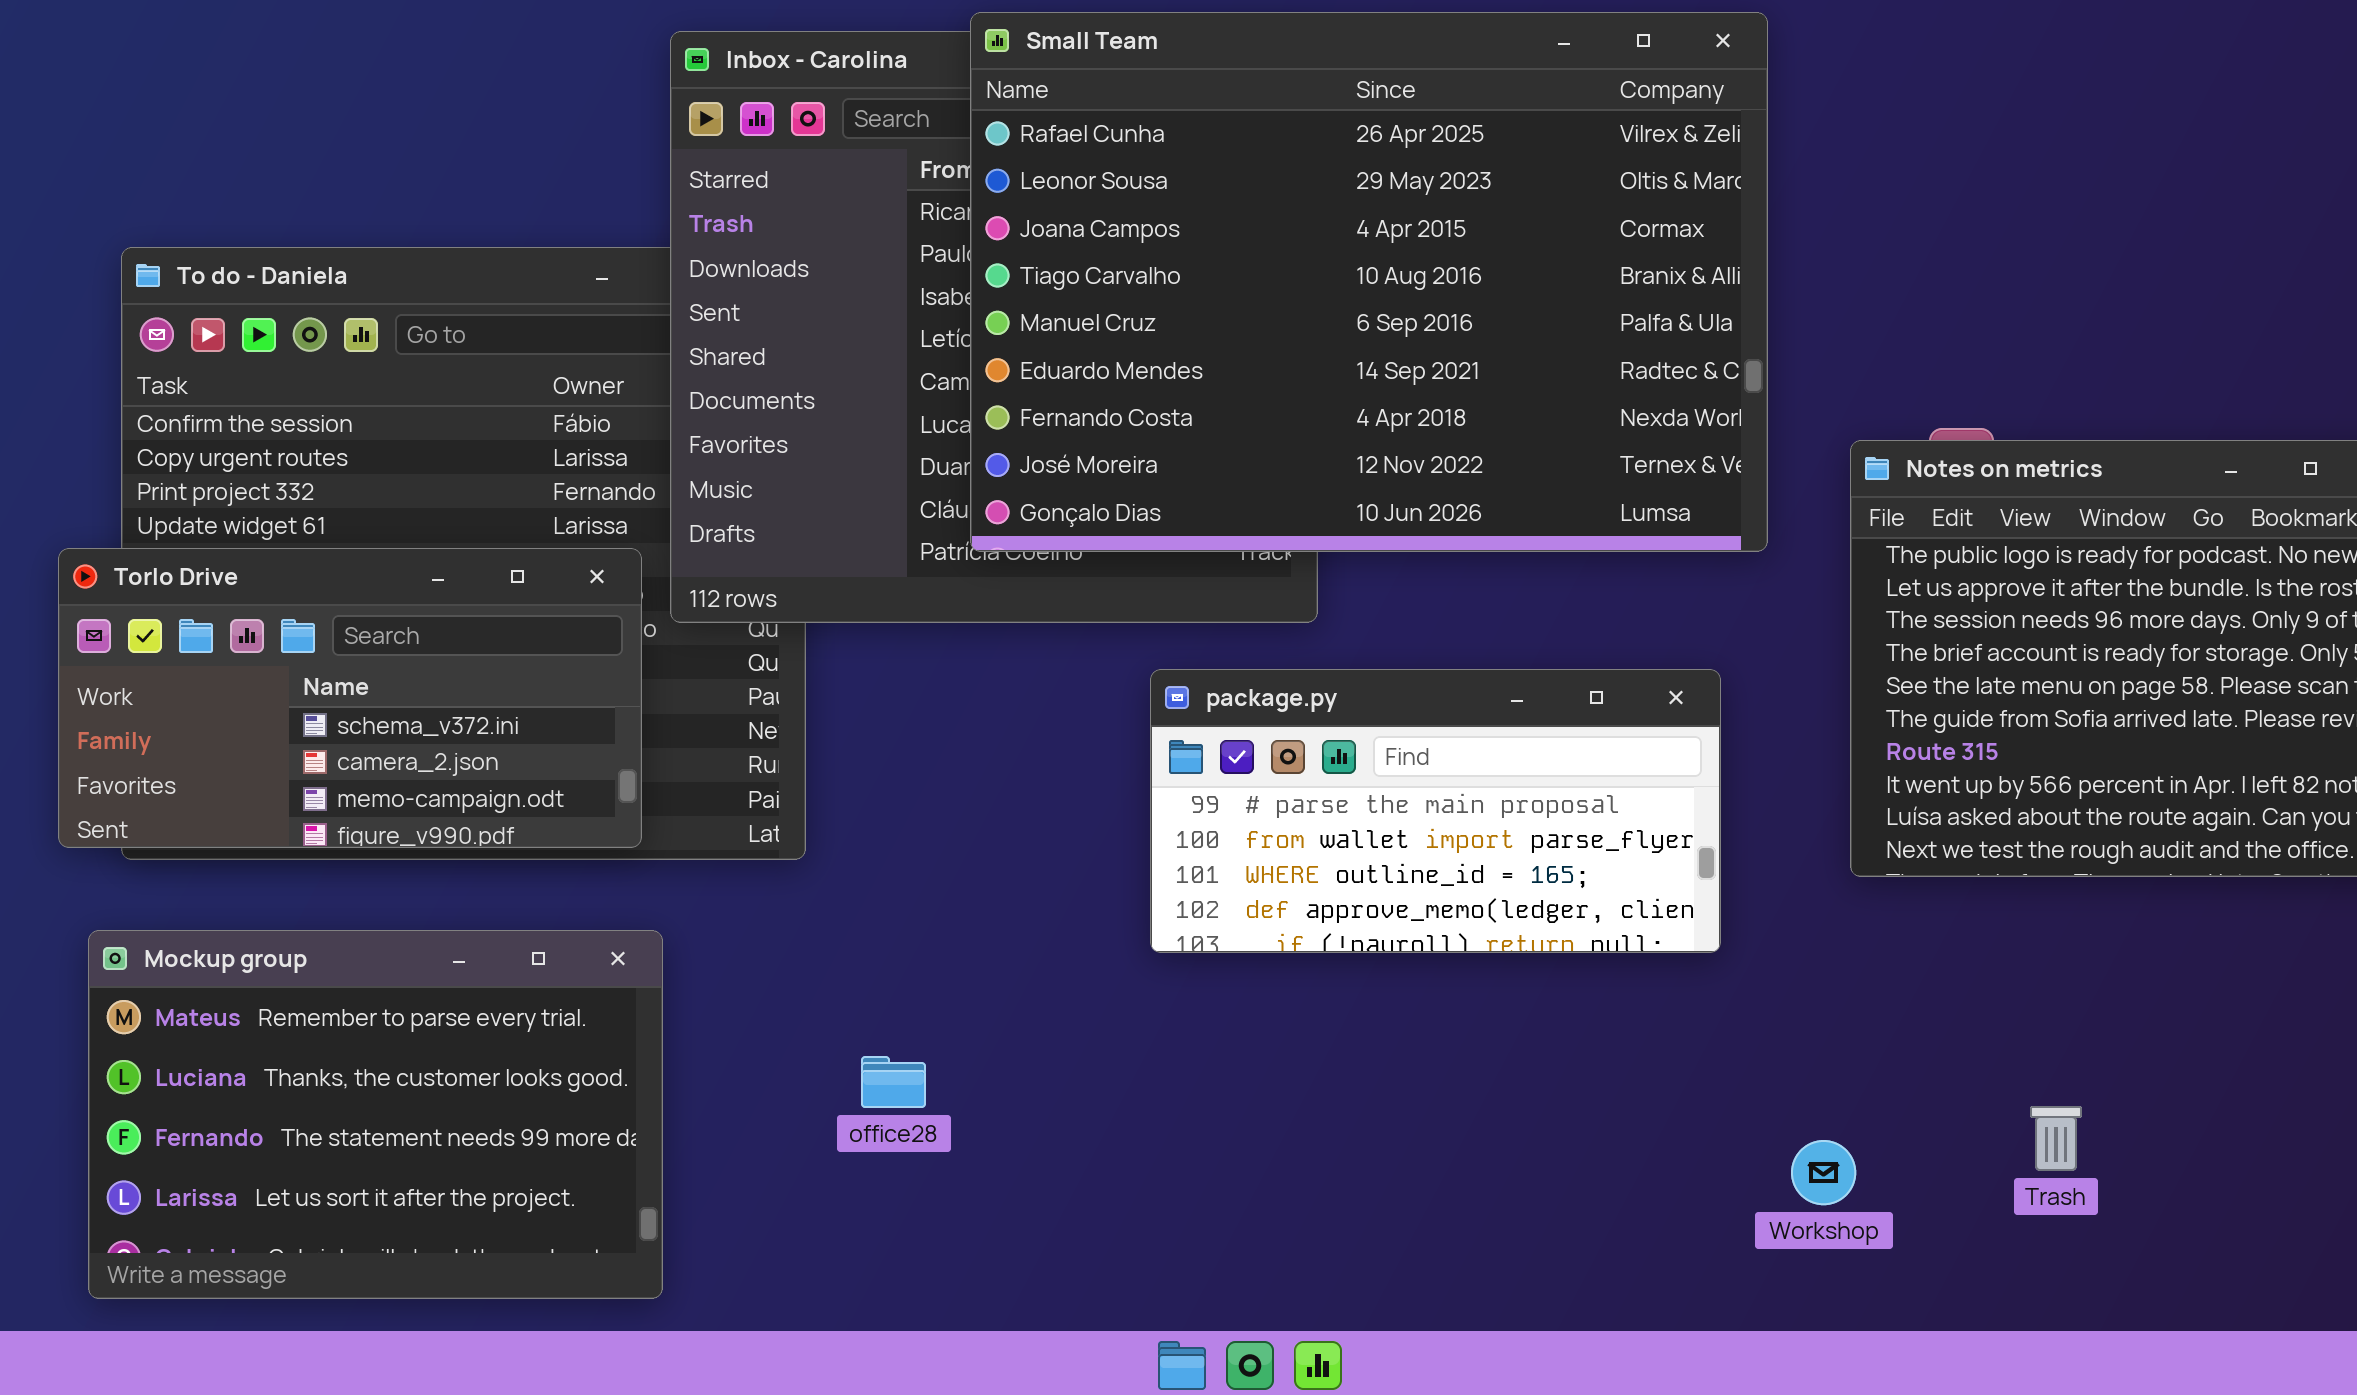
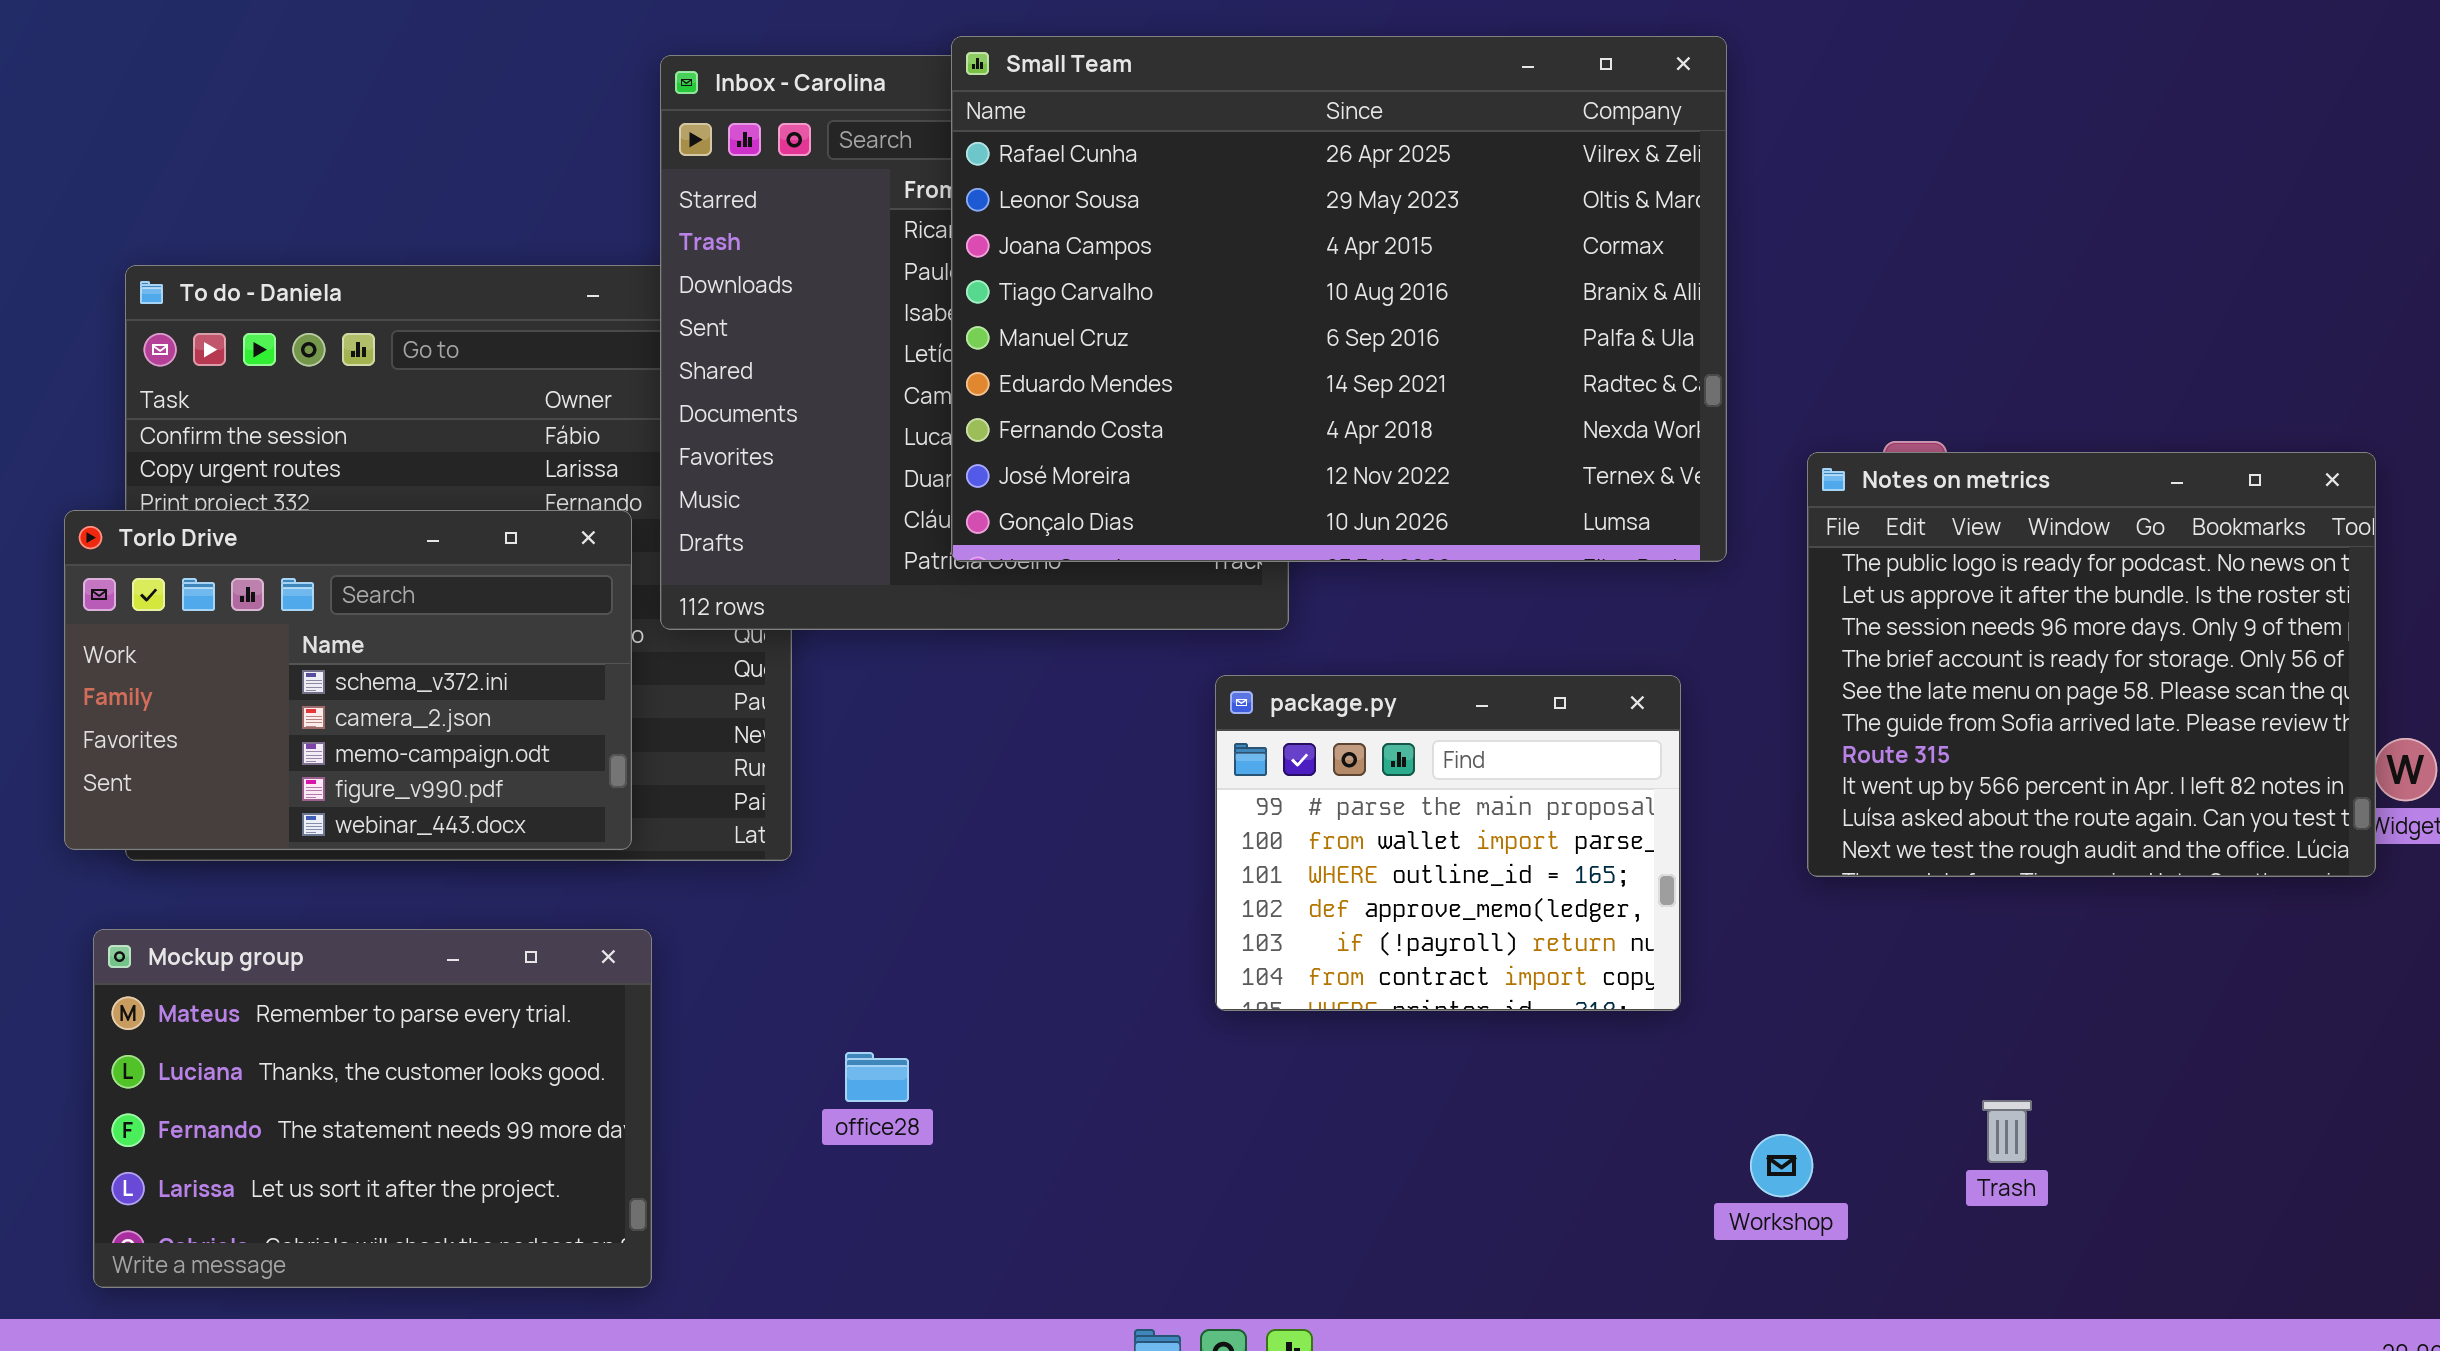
Torlo Drive: [58,548,642,848] -> [64,510,632,850], resized
package.py: [1150,669,1721,953] -> [1215,675,1681,1011], resized

